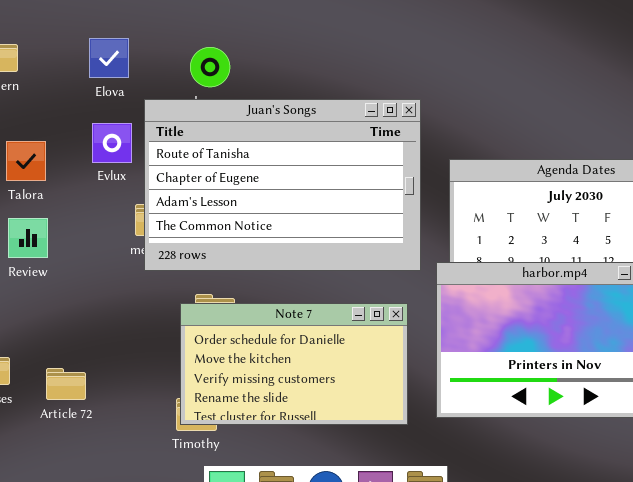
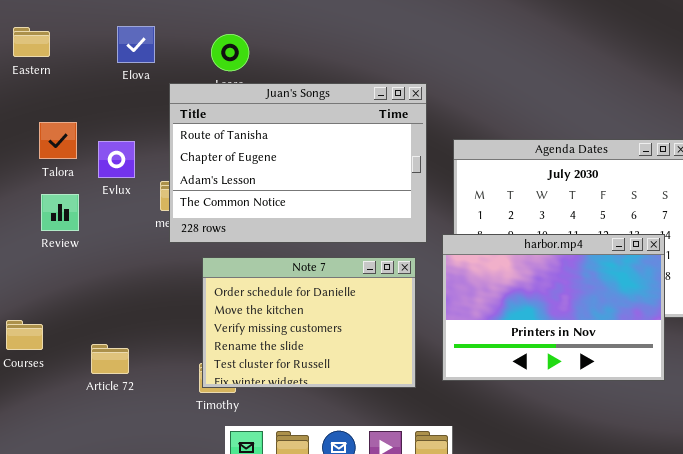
Evlux: [92,123,132,163] -> [98,141,135,178], moved
Note 7: [180,303,408,425] -> [202,257,416,388], resized
Article 72: [46,368,86,400] -> [91,344,129,374], moved

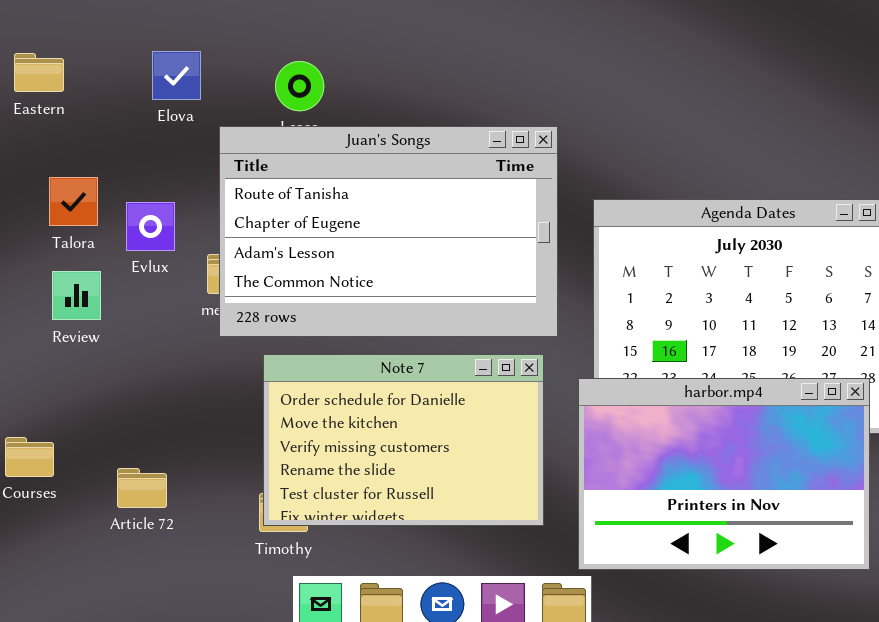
harbor.mp4: [442,234,665,381] -> [578,378,870,570], moved

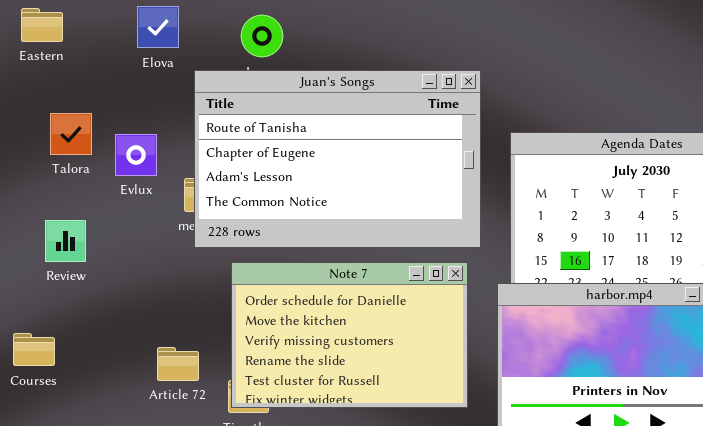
Review: [52,271,101,320] -> [45,220,86,262], moved
Article 72: [117,468,167,508] -> [157,347,199,381], moved

